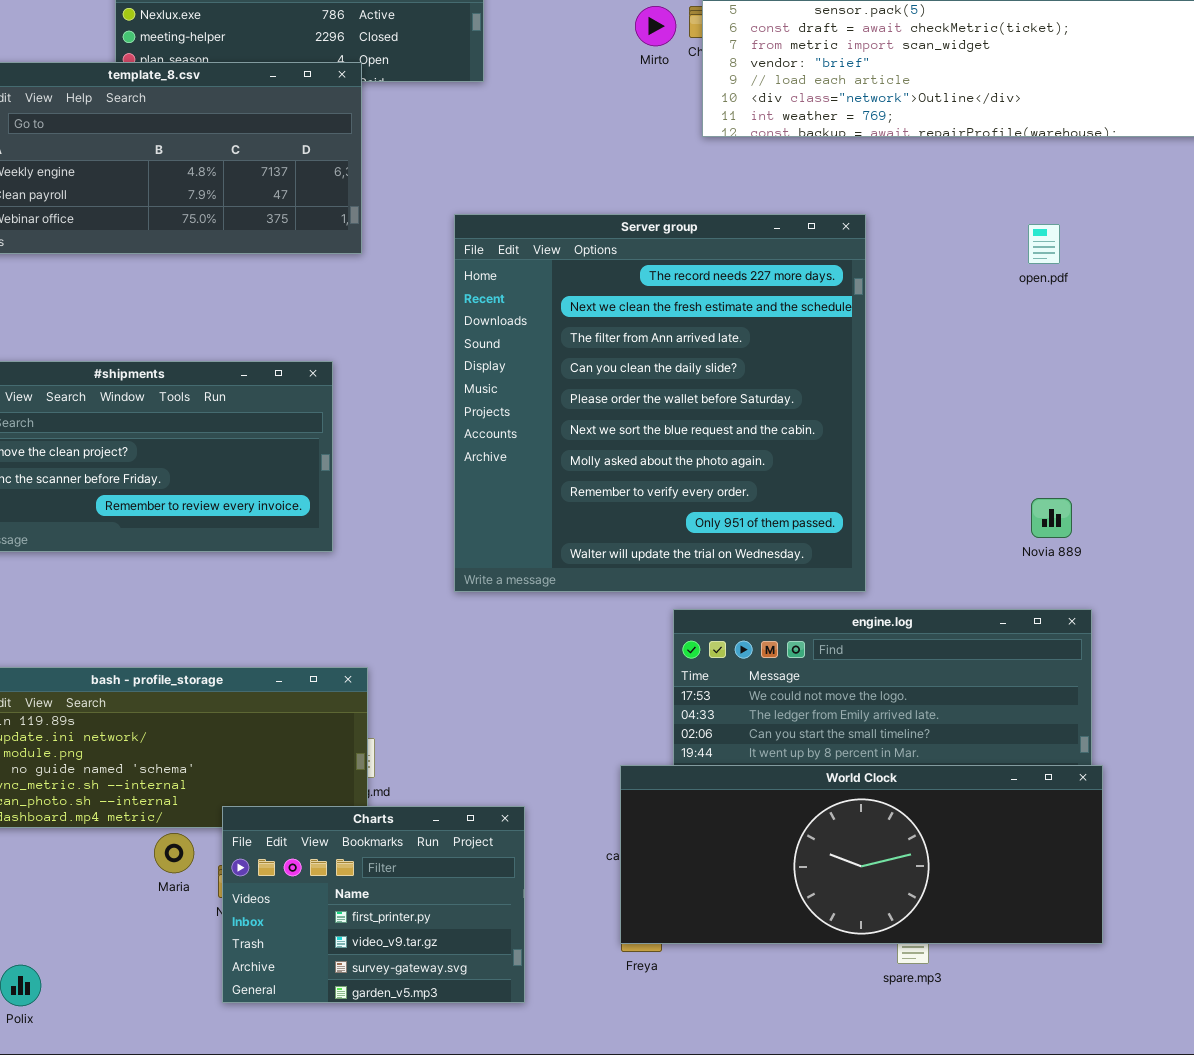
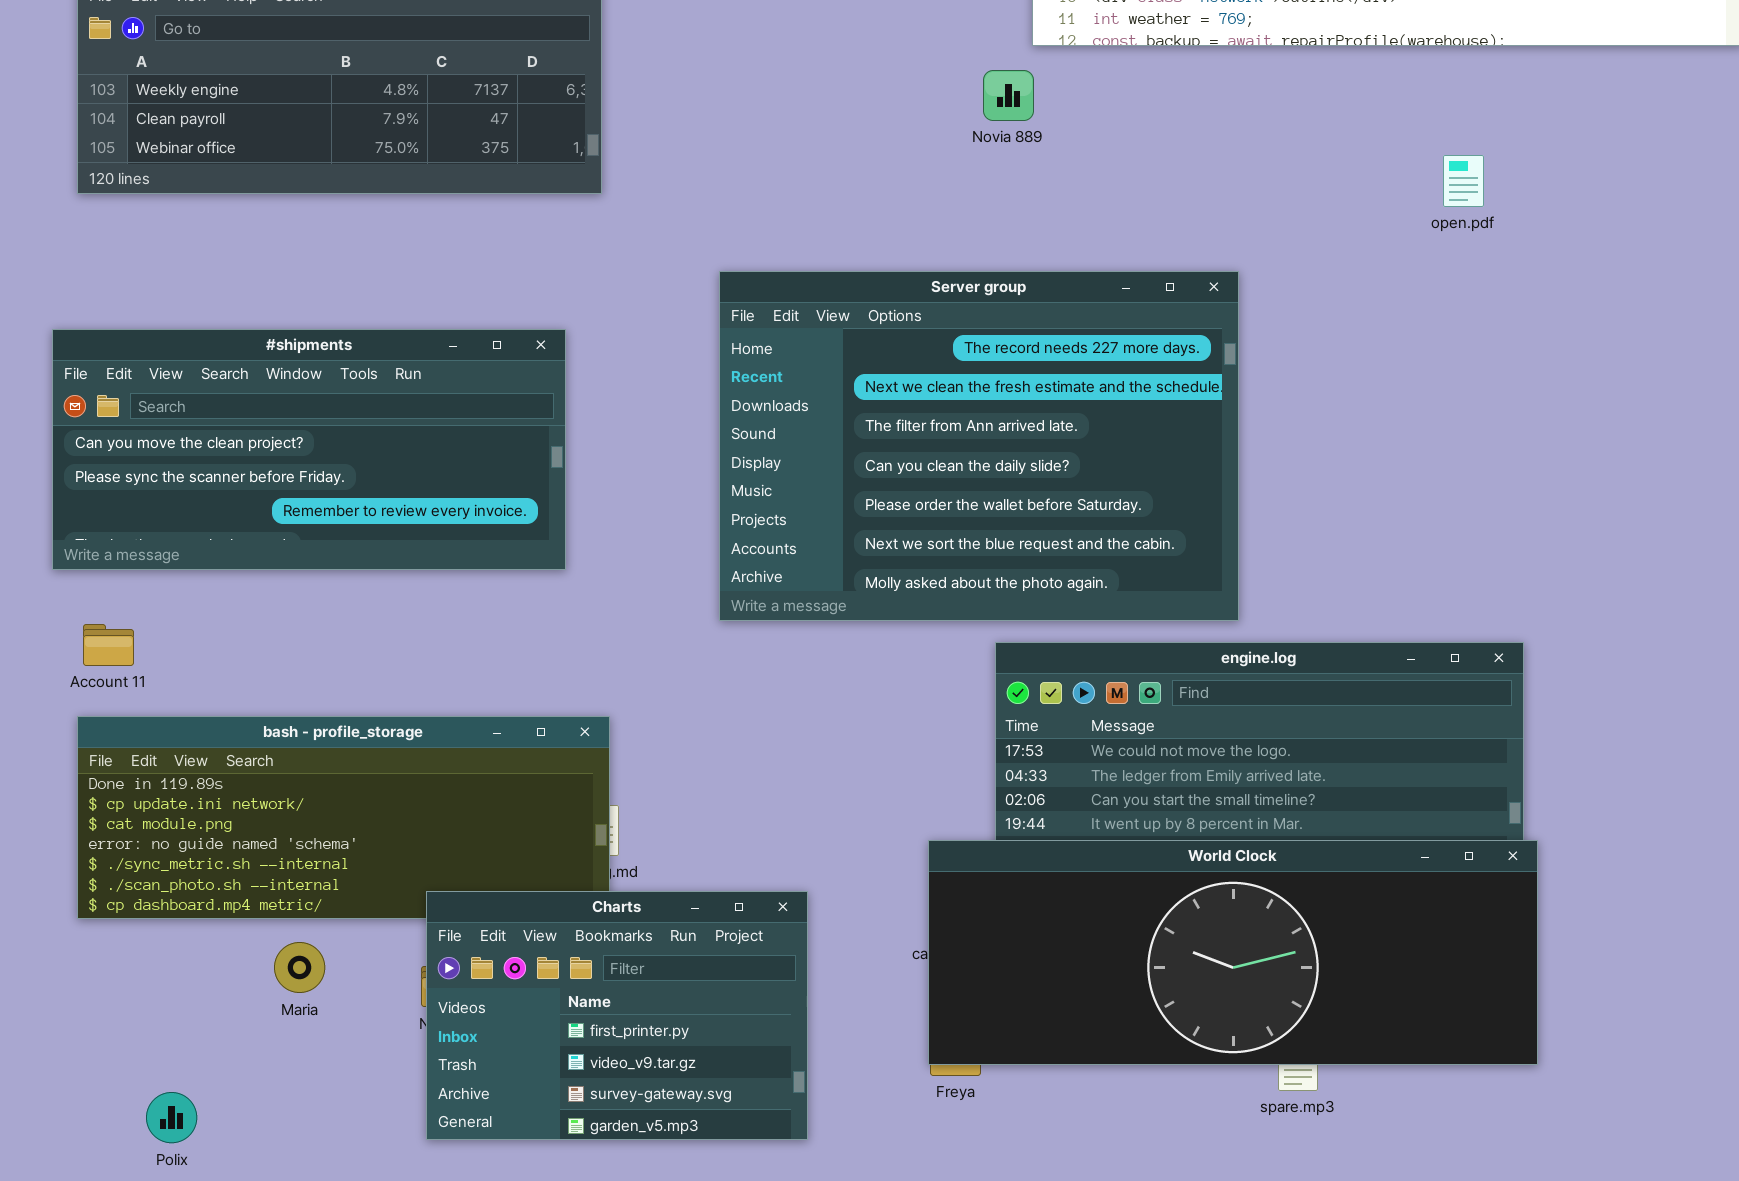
Server group: [454,214,866,592] -> [719,271,1239,621], resized
Novia 889: [1031,498,1072,538] -> [983,70,1034,121], moved
Maria: [154,833,194,873] -> [274,942,325,993], moved

